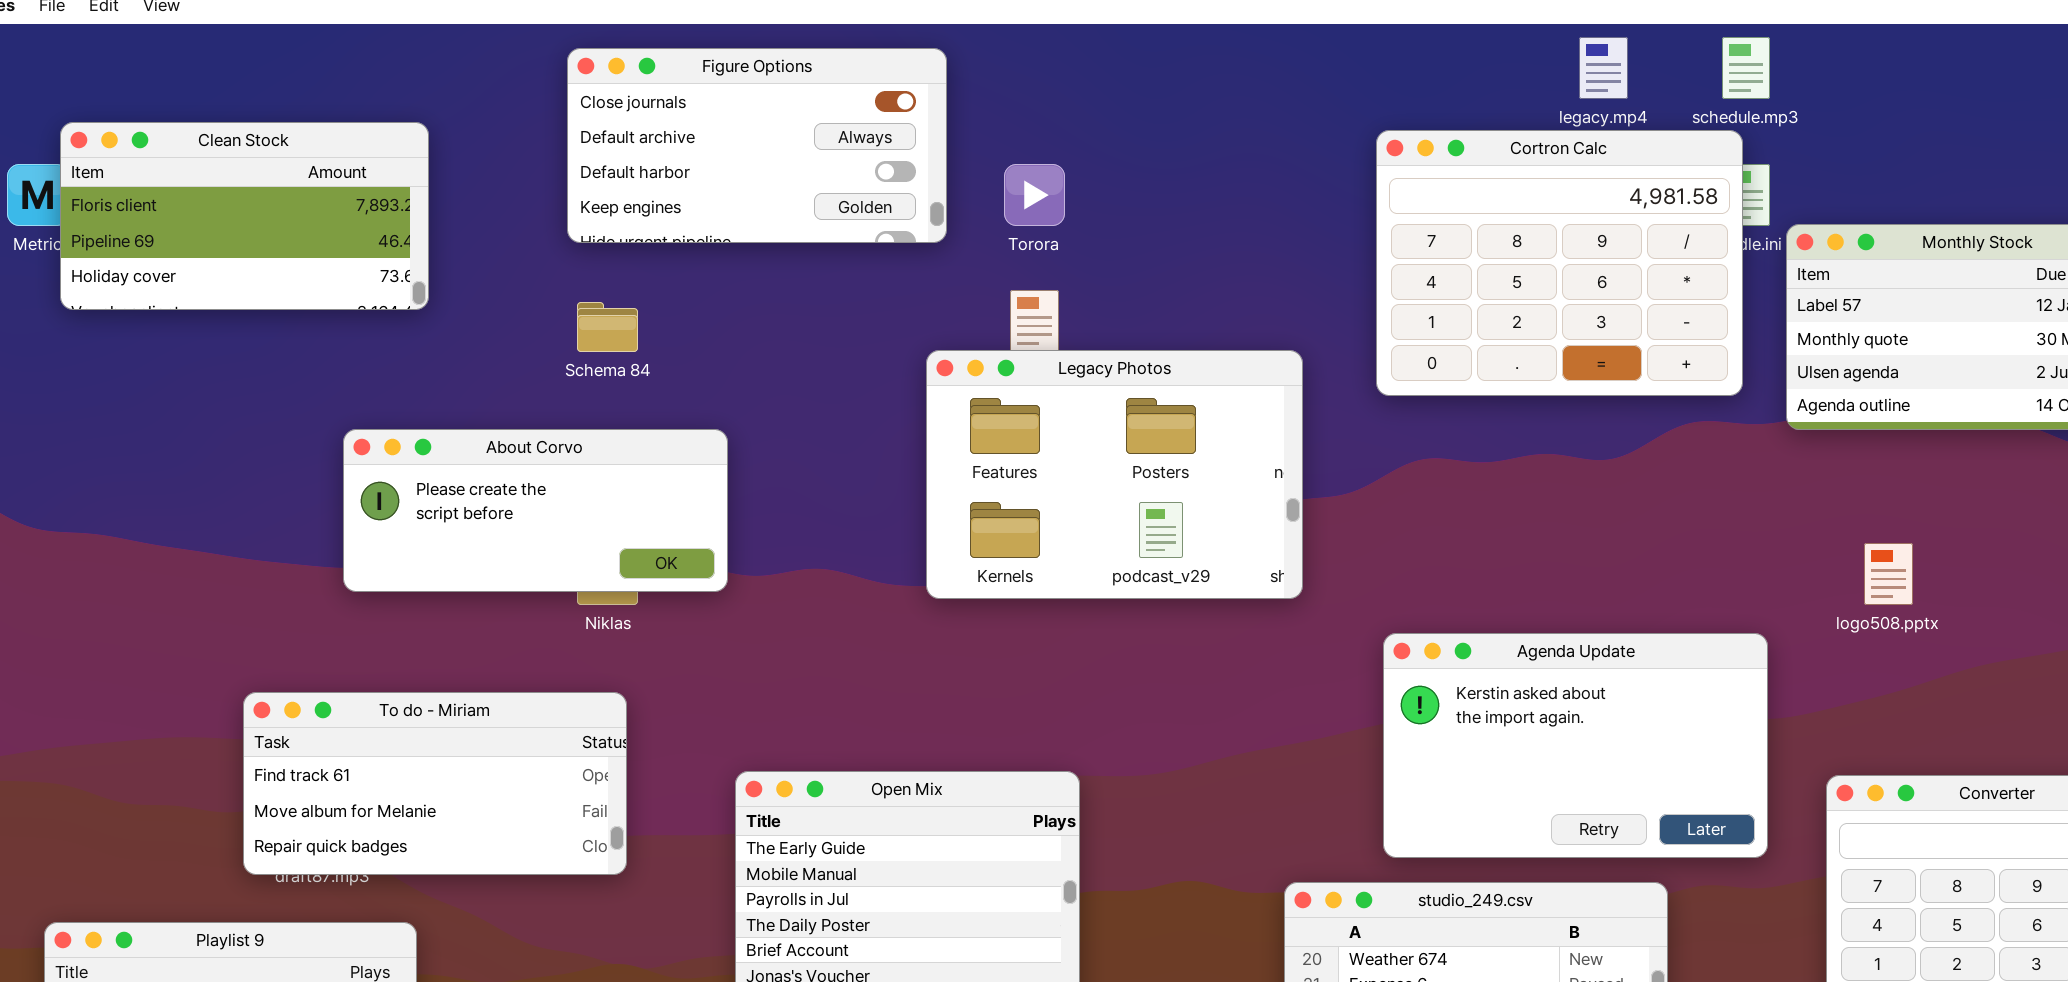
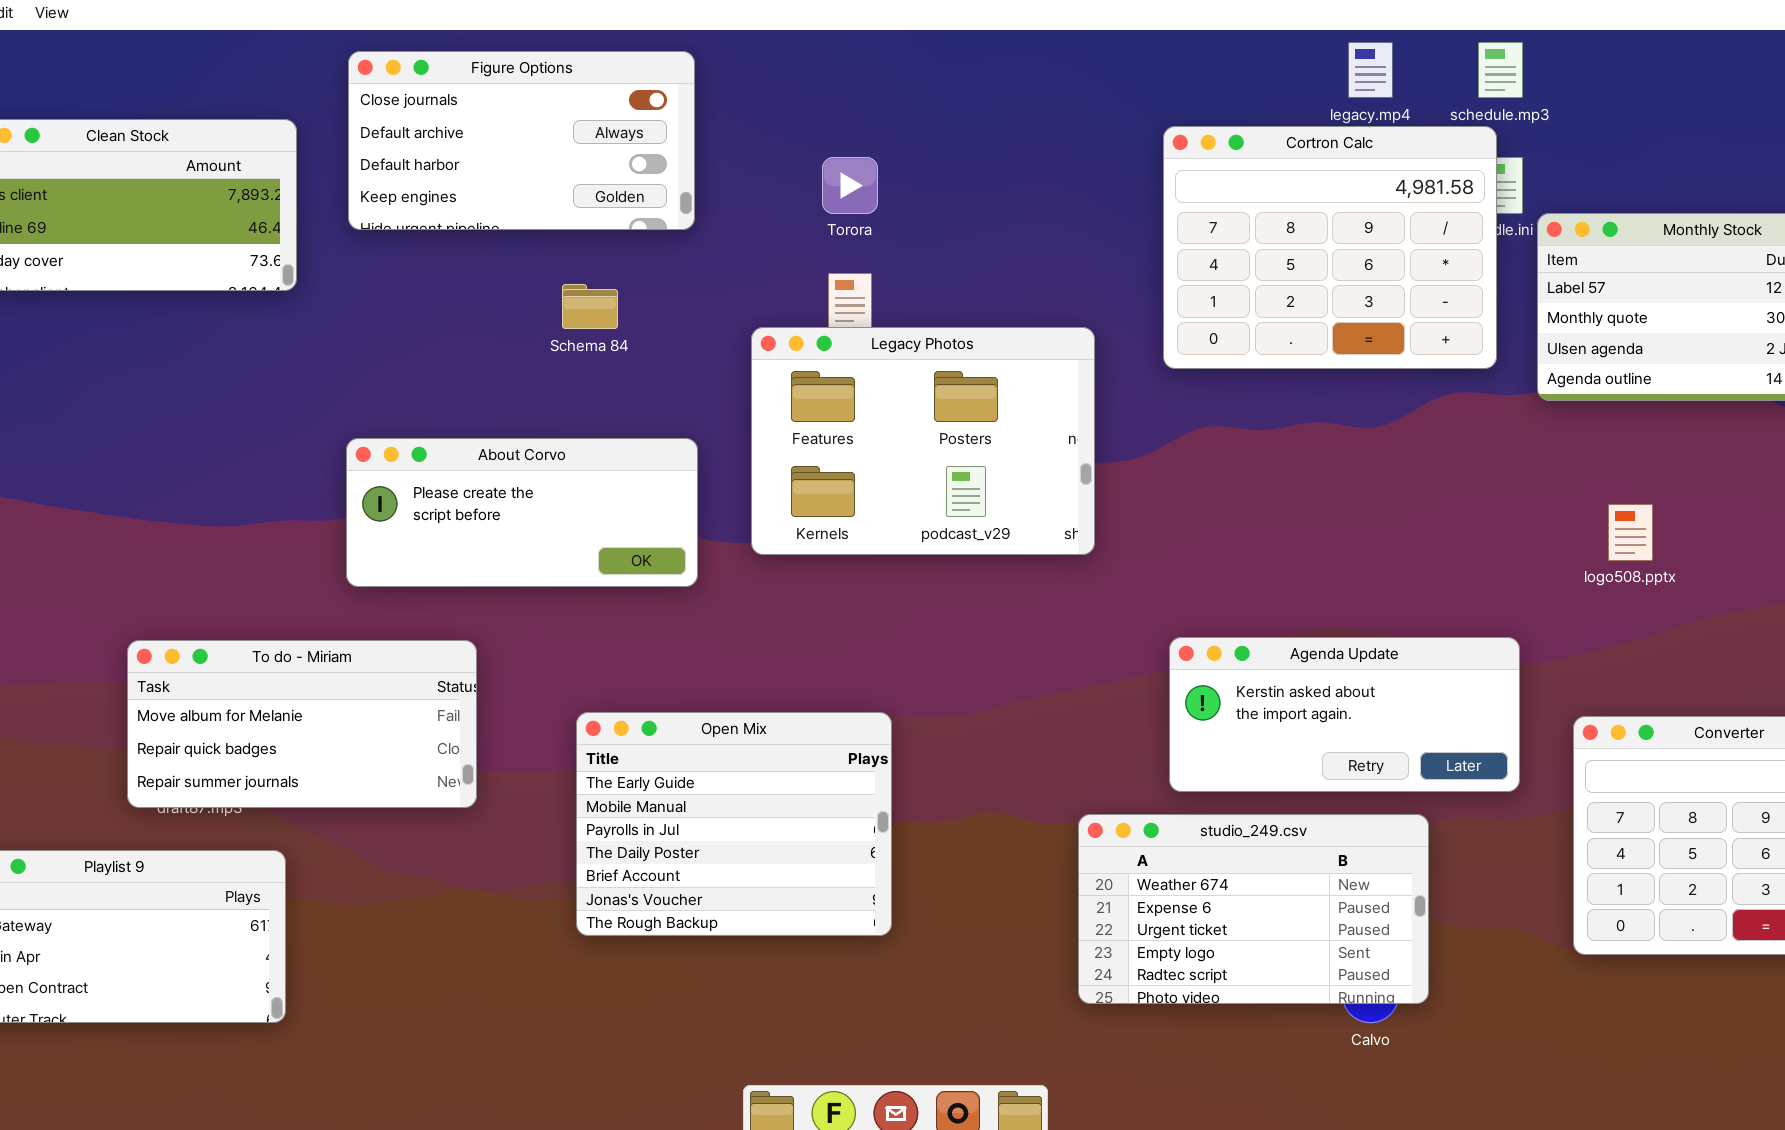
Figure Options: [567,48,947,243] -> [348,51,695,230], moved
Schema 84: [577,302,638,352] -> [562,284,618,329], moved
About Corvo: [343,429,728,592] -> [346,438,698,587], moved
Agenda Update: [1383,633,1768,858] -> [1169,637,1520,792], resized
To do - Miriam: [243,692,627,875] -> [127,640,477,808], scrolled down 1 row

